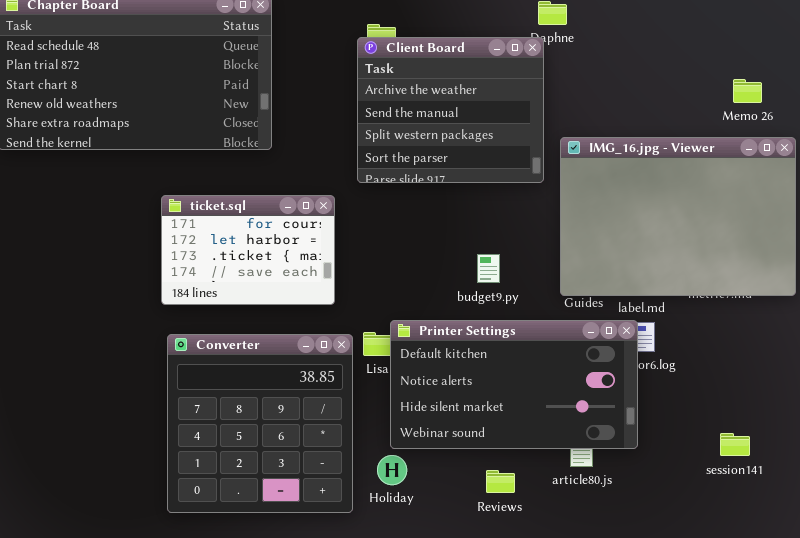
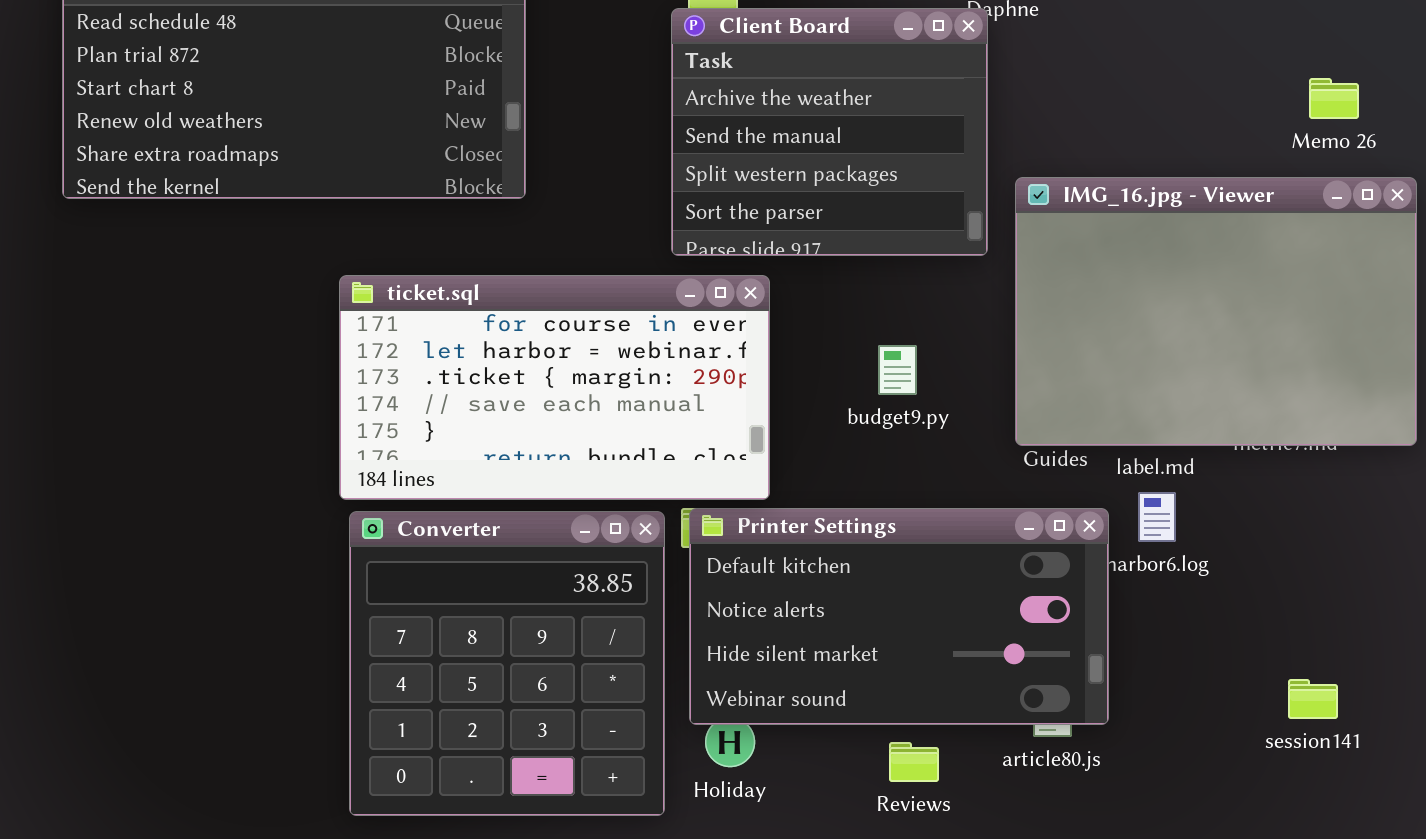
ticket.sql: [161,195,335,305] -> [339,275,770,500], resized
budget9.py: [477,254,500,283] -> [878,345,917,395], moved
Printer Settings: [390,320,638,449] -> [689,508,1109,725], moved

